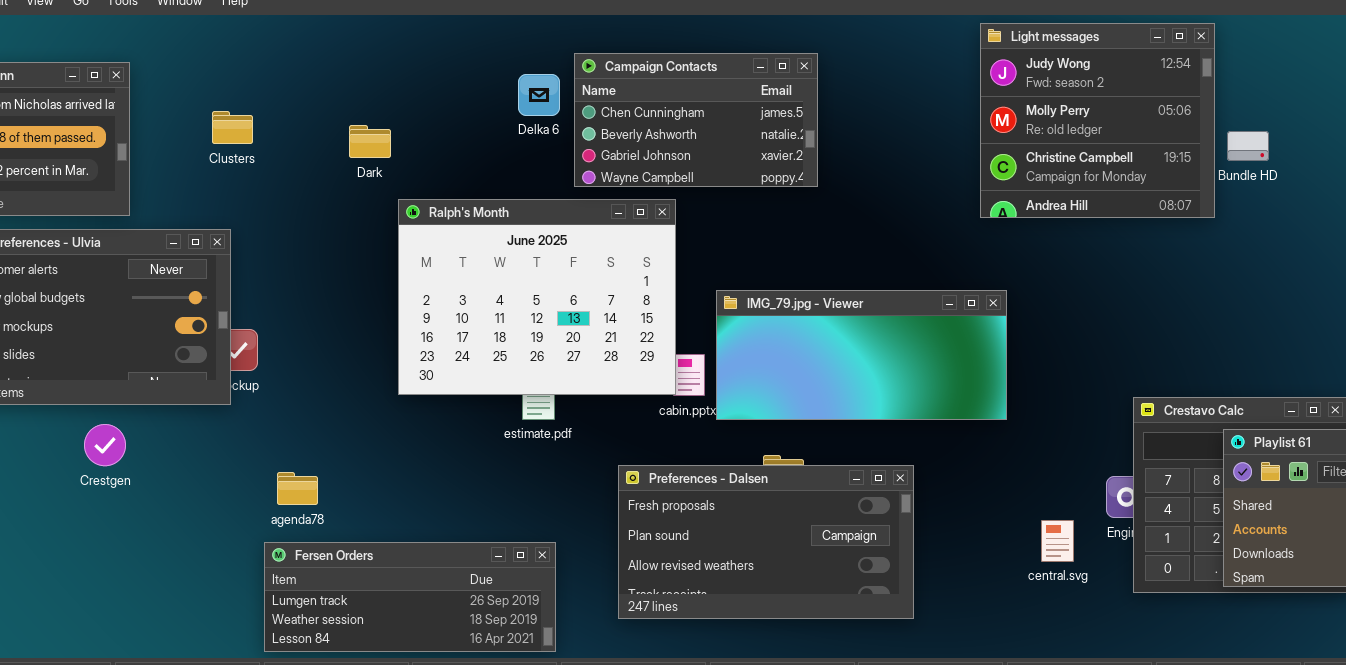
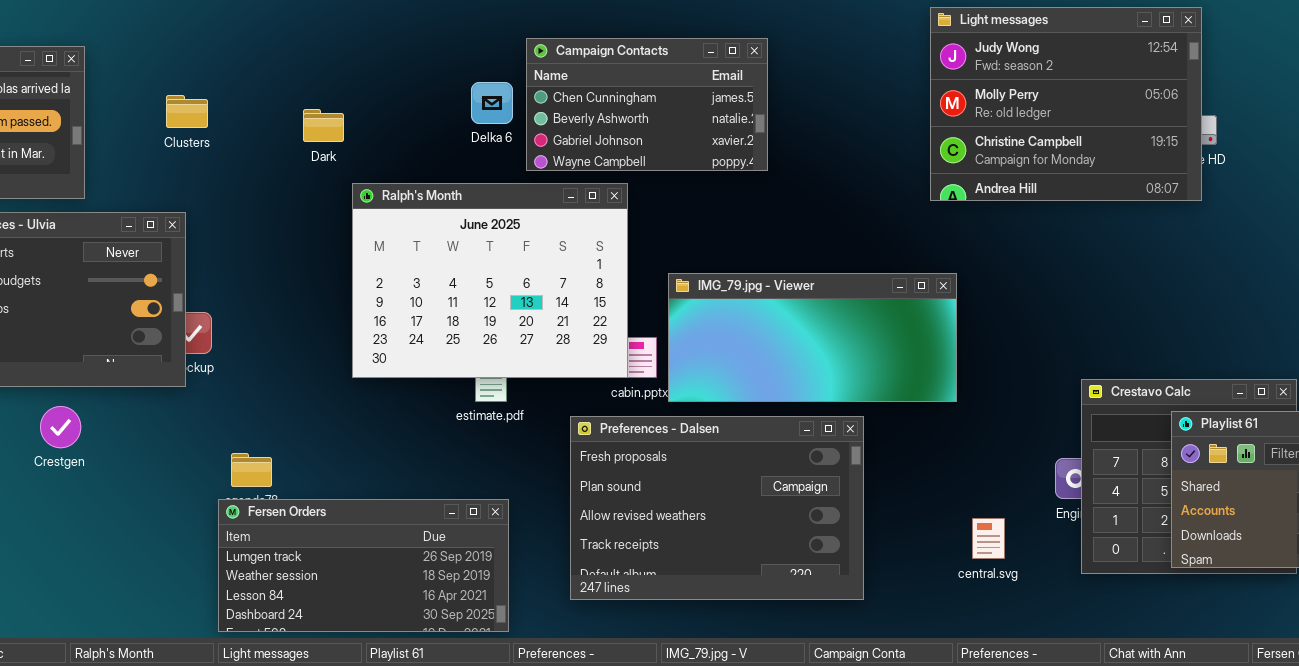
Light messages: [980,23,1215,218] -> [930,7,1202,201], resized
Delka 6: [518,74,560,116] -> [471,82,513,124], moved
Preferences - Dalsen: [618,465,914,619] -> [570,416,864,600], resized
central.svg: [1041,520,1074,562] -> [972,518,1005,559], moved
Fersen Orders: [264,542,556,652] -> [218,499,509,632], resized

